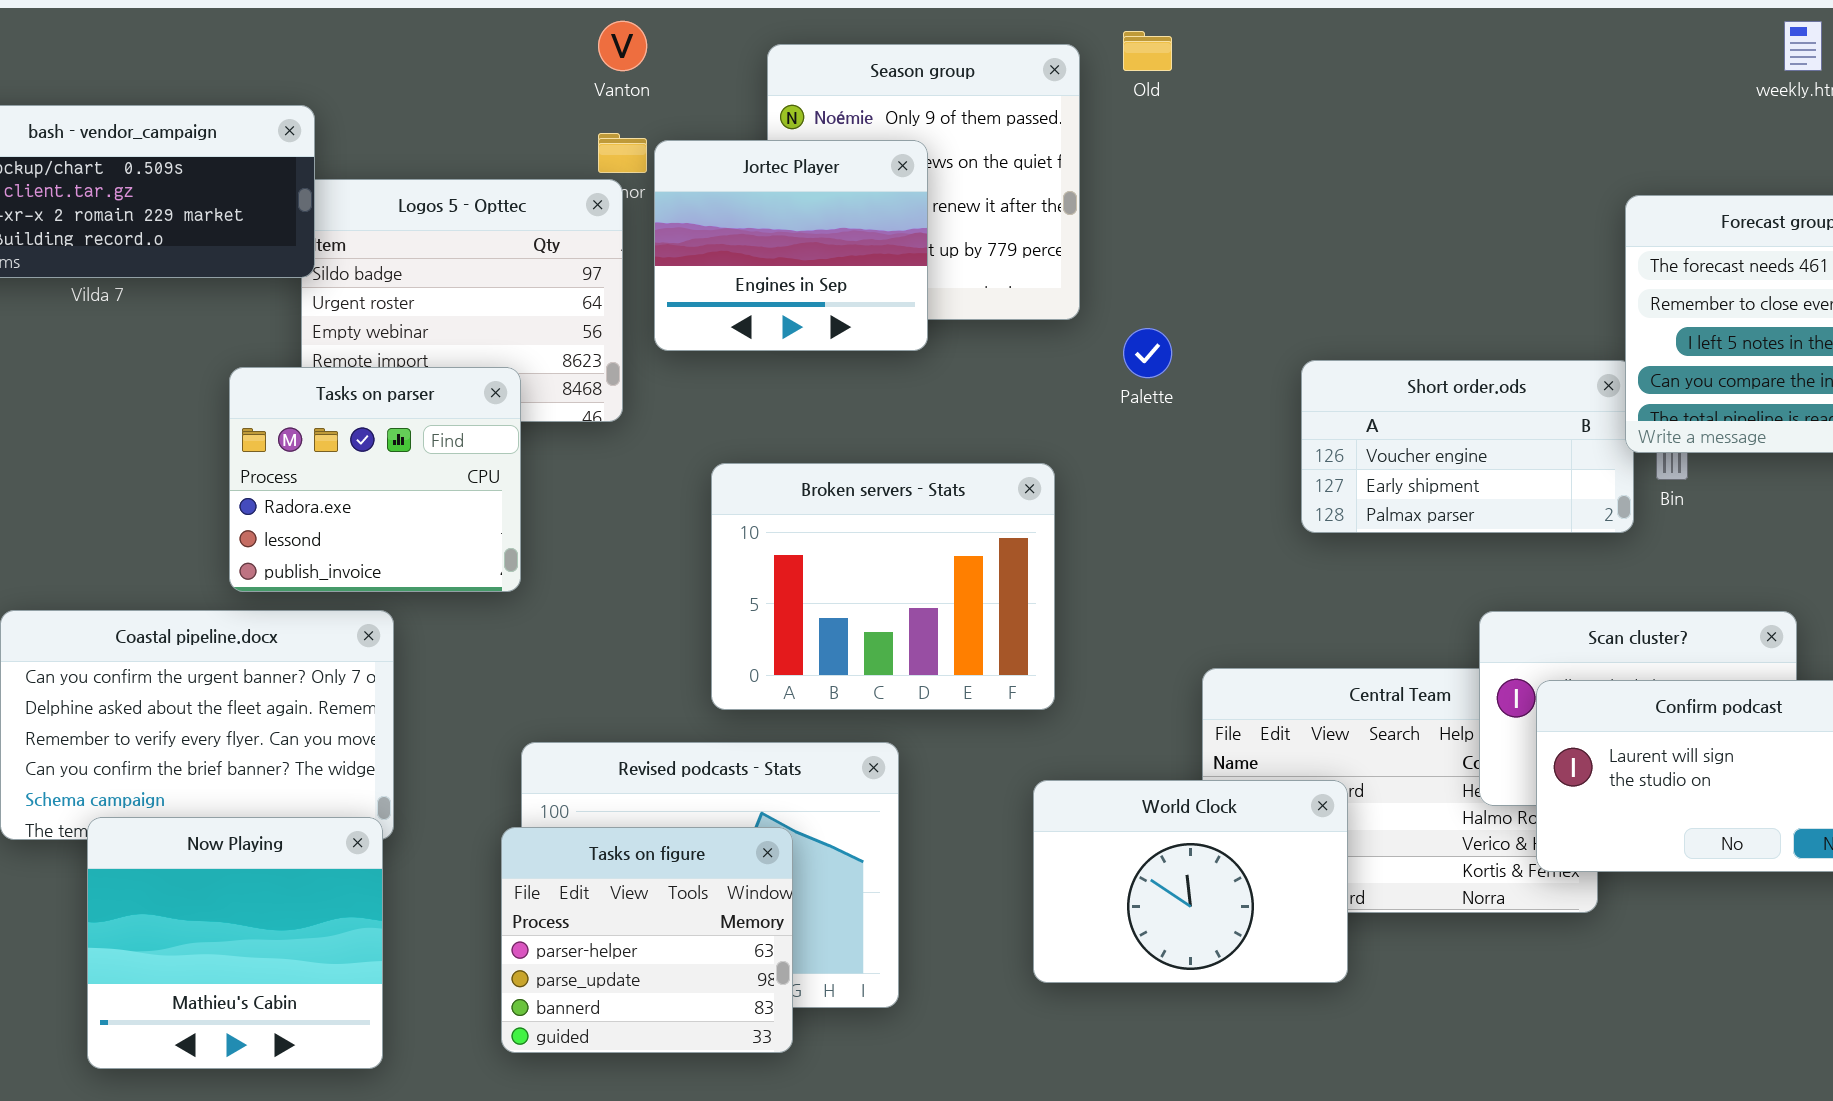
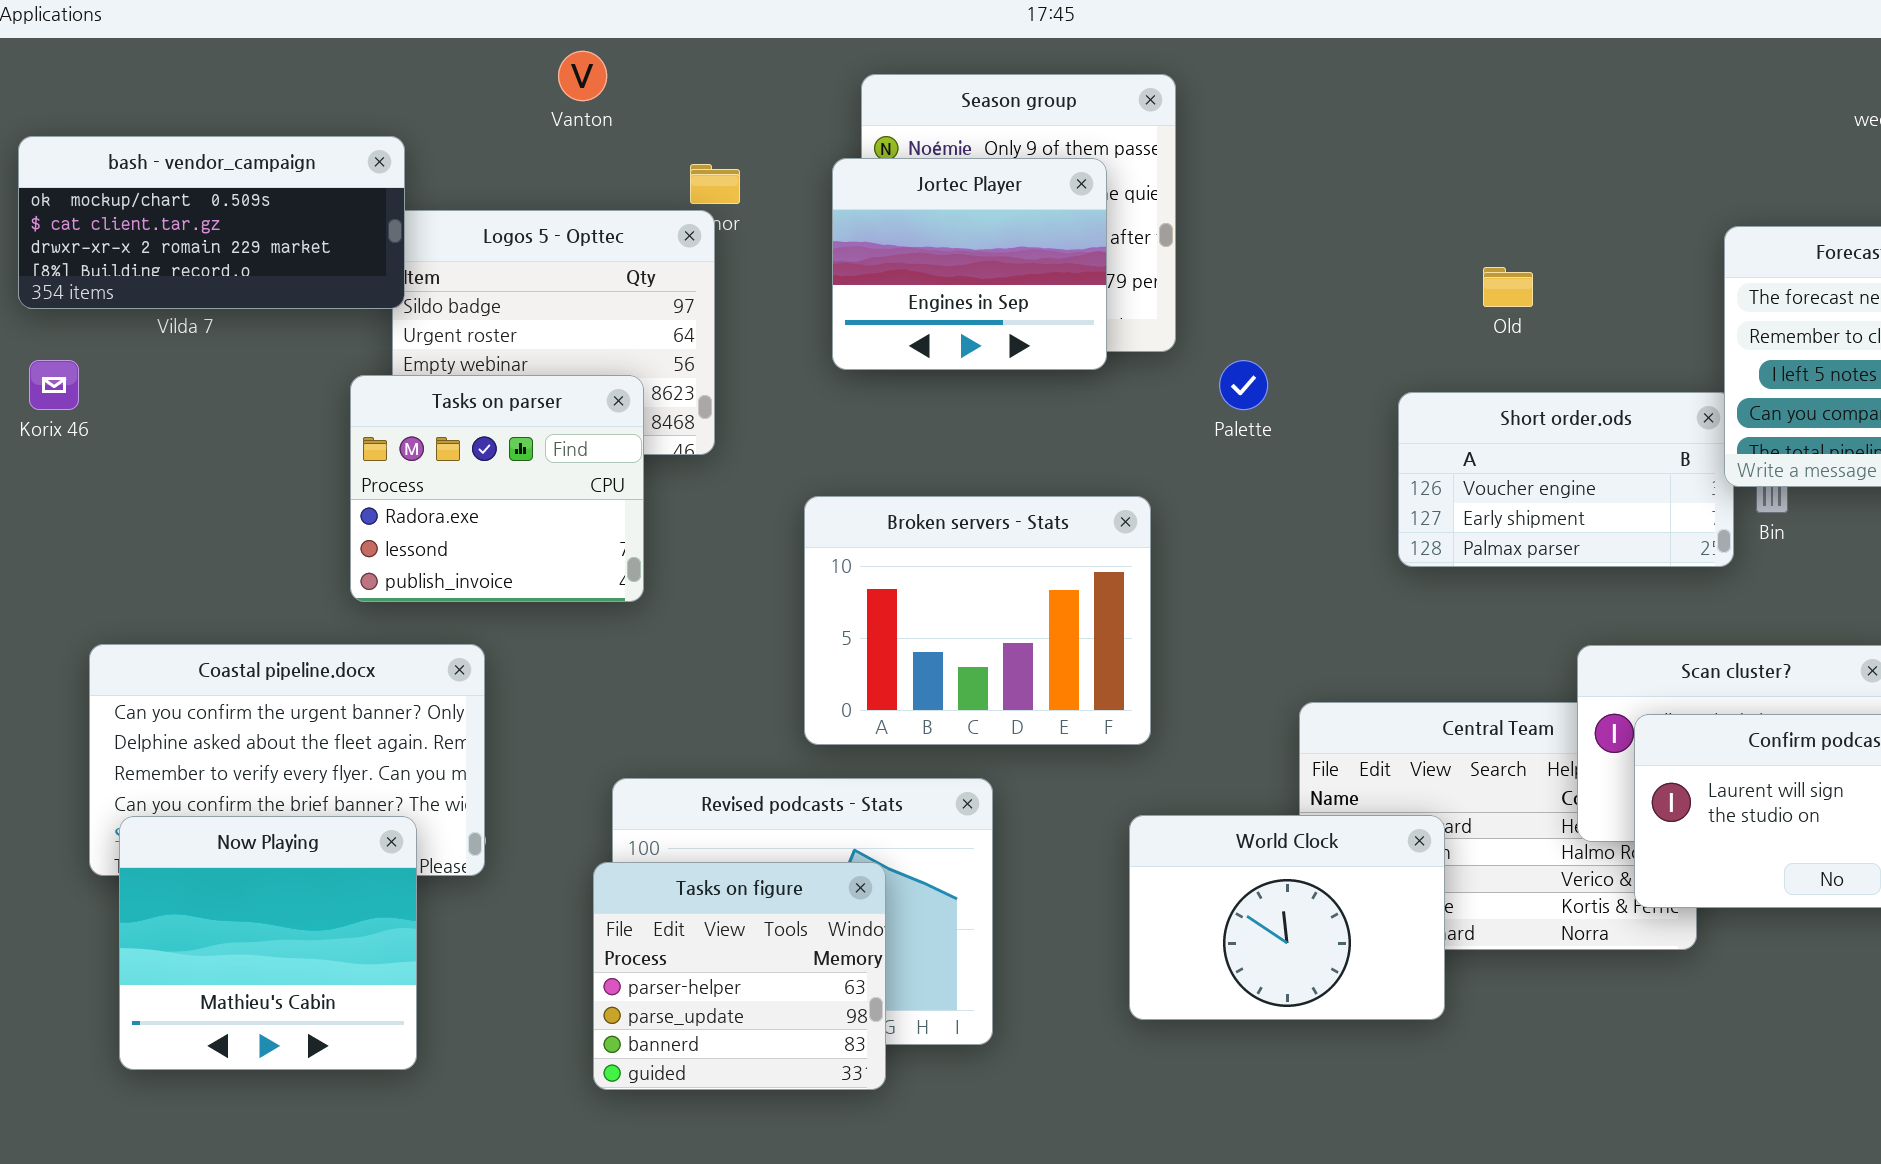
Vanton: [598,21,647,71] -> [558,51,607,101], moved
Old: [1123,31,1172,71] -> [1483,267,1533,307], moved
Jortec Player: [654,140,928,351] -> [832,158,1107,370], moved
Tasks on parser: [229,367,521,592] -> [350,375,644,602], moved
Now Playing: [87,817,383,1069] -> [119,816,417,1070], moved

